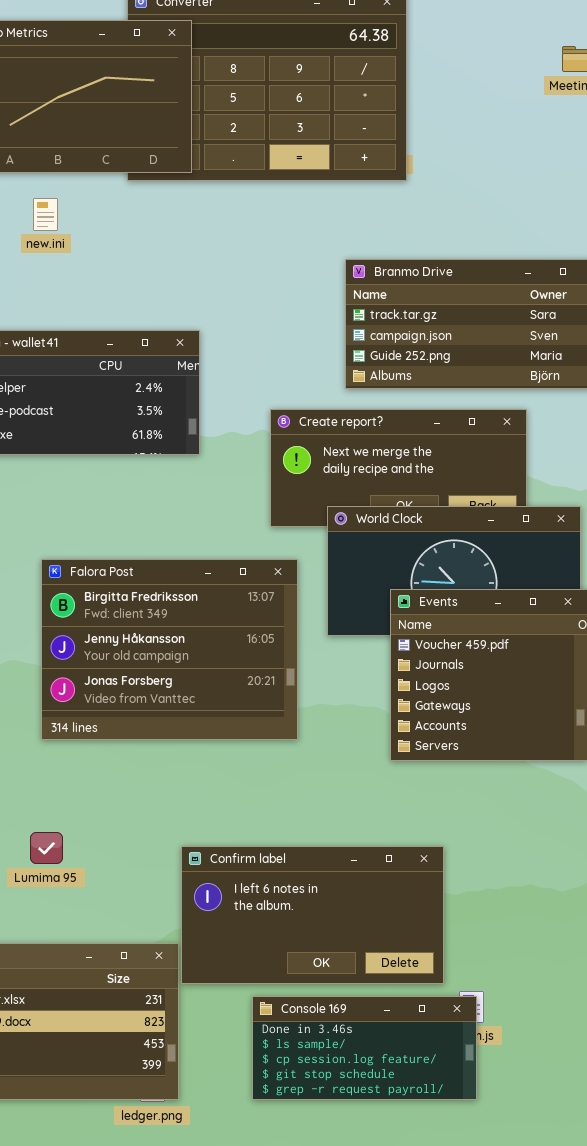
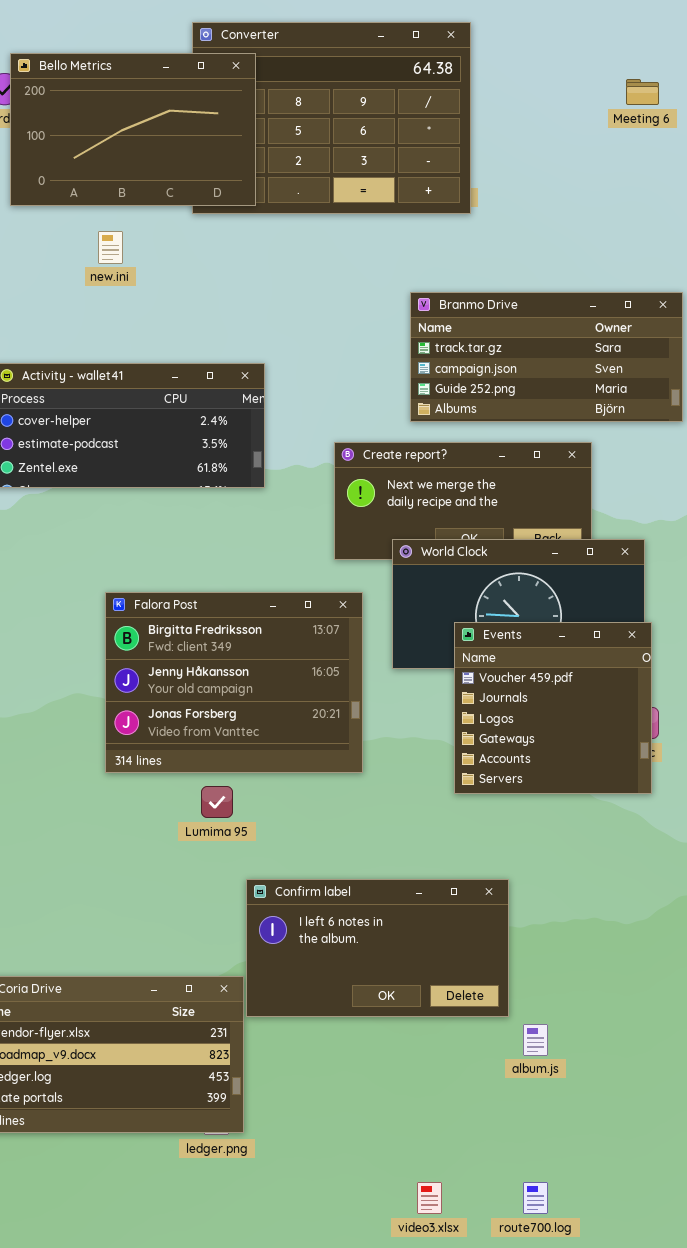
Lumima 95: [30,832,63,864] -> [201,786,233,818], moved
Console 169: [252,996,477,1100] -> none, closed

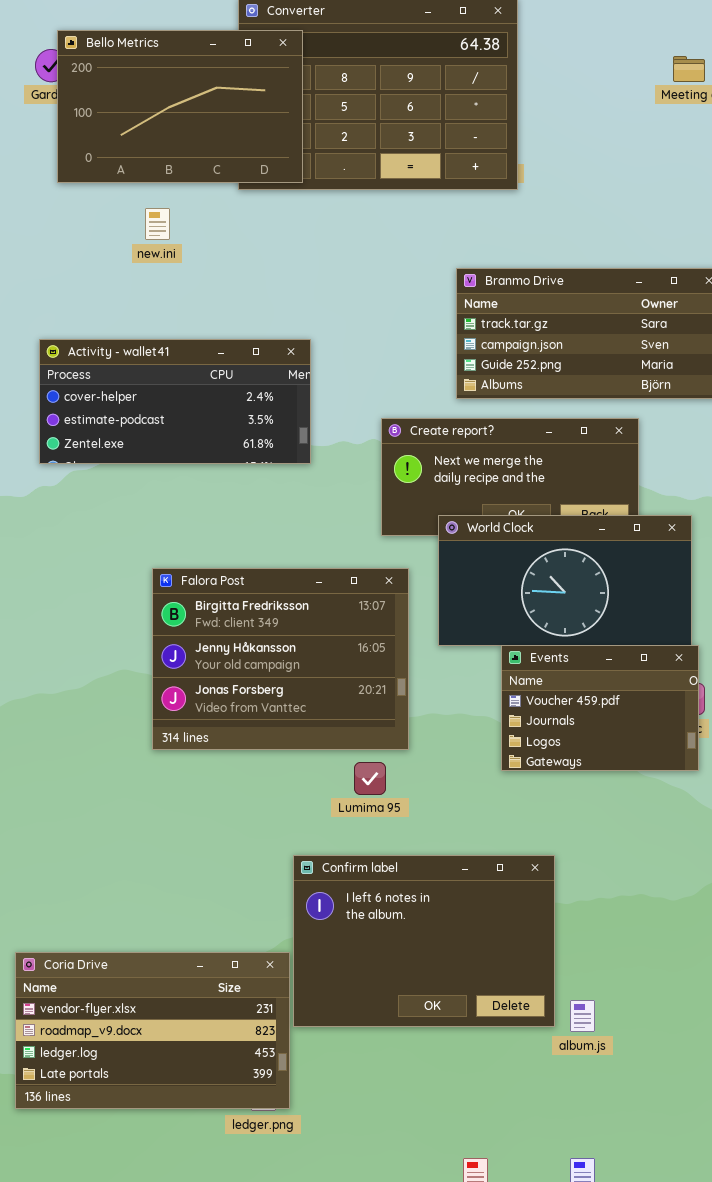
Events: [454,622,652,794] -> [501,645,699,771], resized
Lumima 95: [201,786,233,818] -> [354,762,386,795], moved
Confirm label: [246,879,509,1017] -> [293,855,555,1027], resized

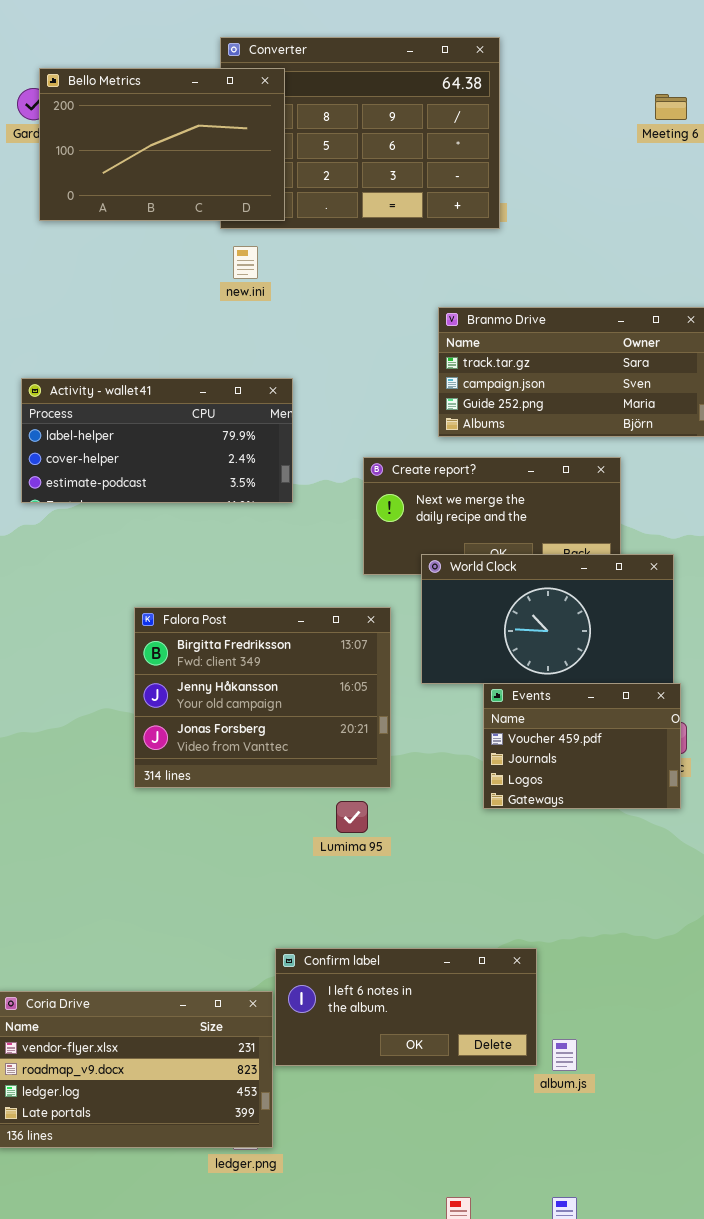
new.ini: [145,208,170,240] -> [233,246,258,279], moved
Activity - wallet41: [39,339,311,464] -> [21,378,293,503], scrolled up 1 row
Confirm label: [293,855,555,1027] -> [275,948,537,1066], resized

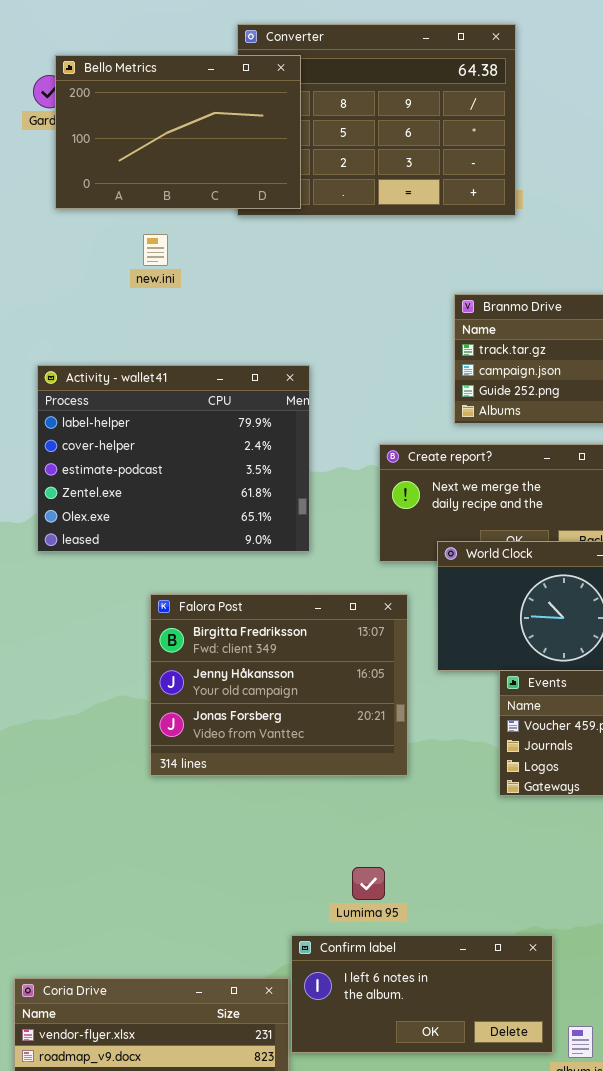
new.ini: [233,246,258,279] -> [143,234,168,266], moved
Activity - wallet41: [21,378,293,503] -> [37,365,310,552], resized
Lumima 95: [336,801,368,833] -> [352,867,385,900], moved

